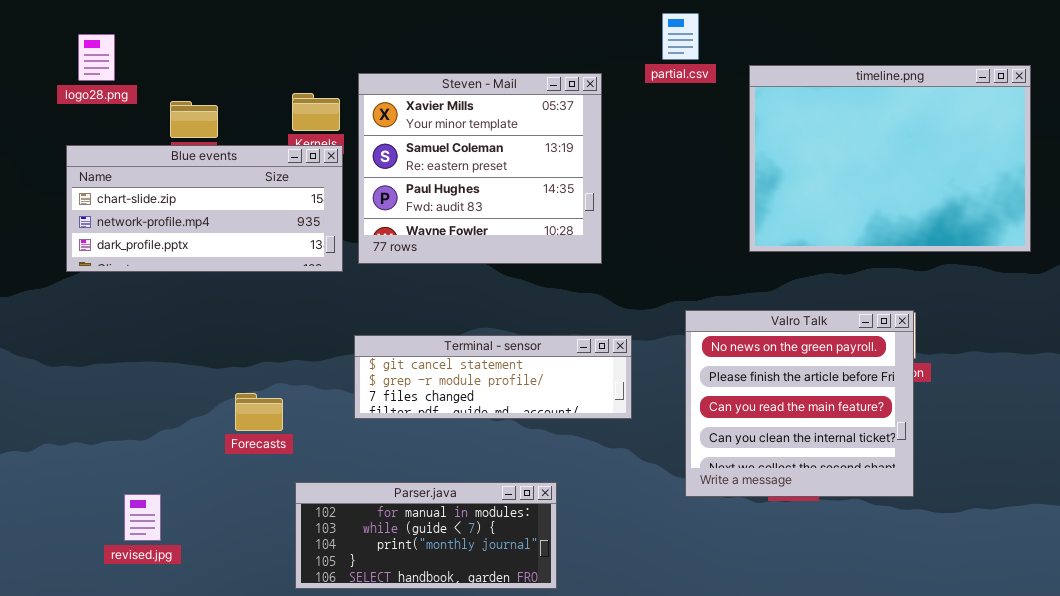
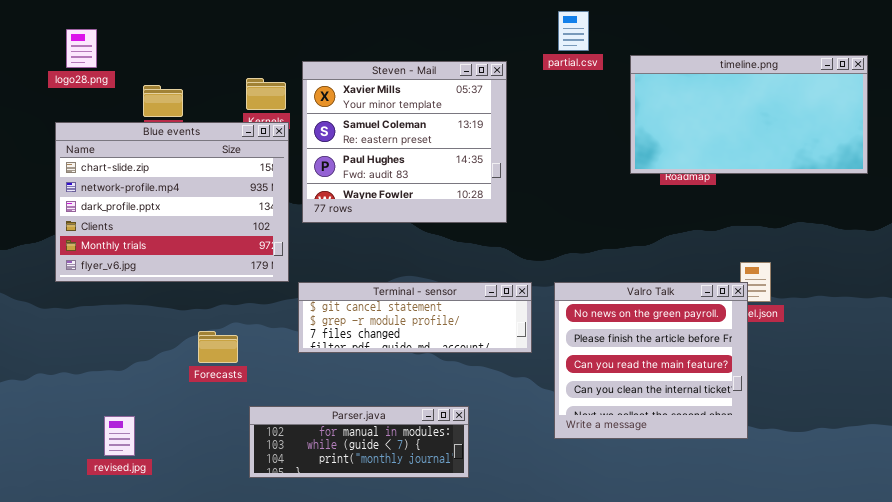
timeline.png: [749,65,1031,252] -> [630,55,868,174], resized
Blue events: [66,145,343,272] -> [55,122,289,282], resized
Valro Talk: [685,310,914,497] -> [554,282,748,439], moved
Parser.java: [295,482,557,589] -> [249,406,469,478], resized

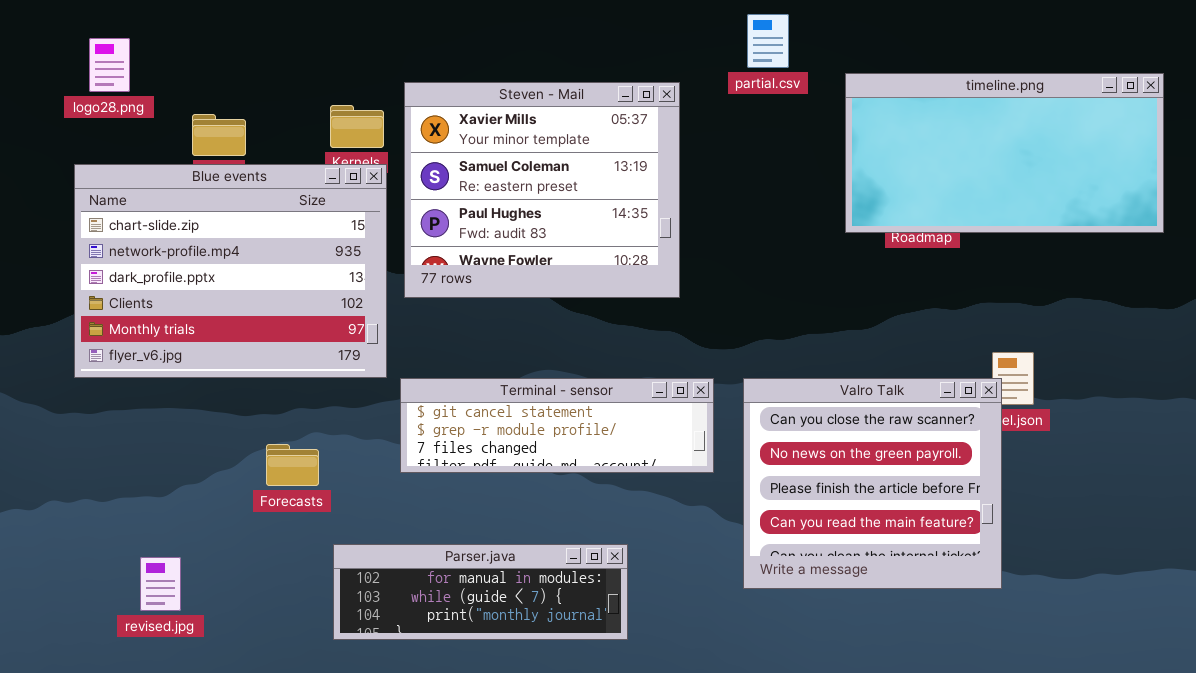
Valro Talk: [554,282,748,439] -> [743,378,1002,589], scrolled up 1 row

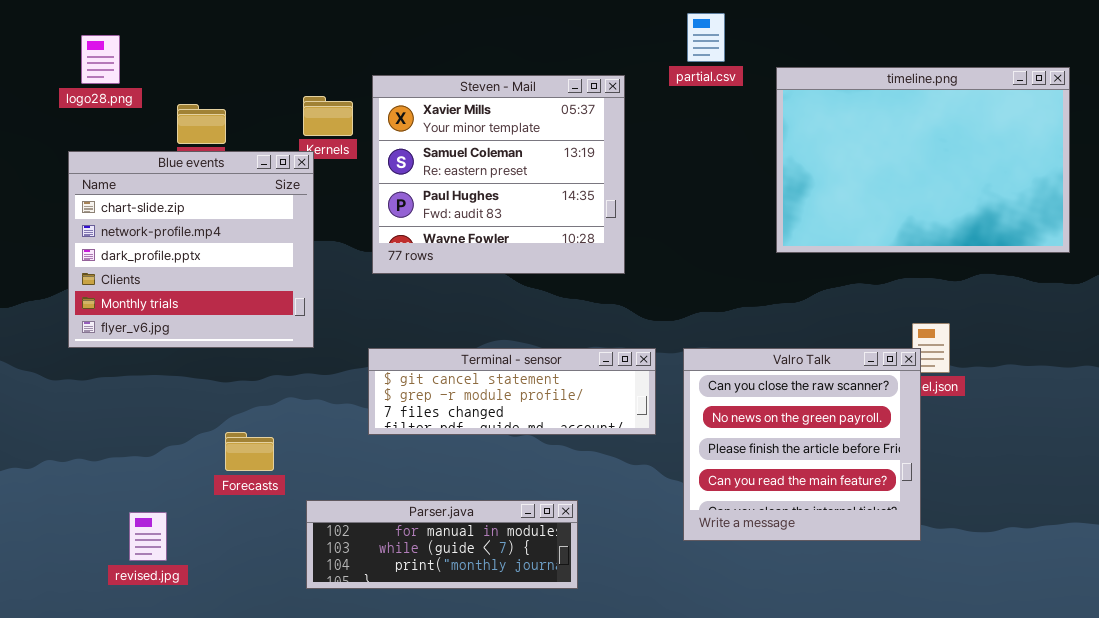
timeline.png: [845,73,1164,233] -> [776,67,1070,253], resized
Blue events: [74,164,387,378] -> [68,151,314,348], resized
Forecasts: [266,444,319,486] -> [225,432,274,471], moved

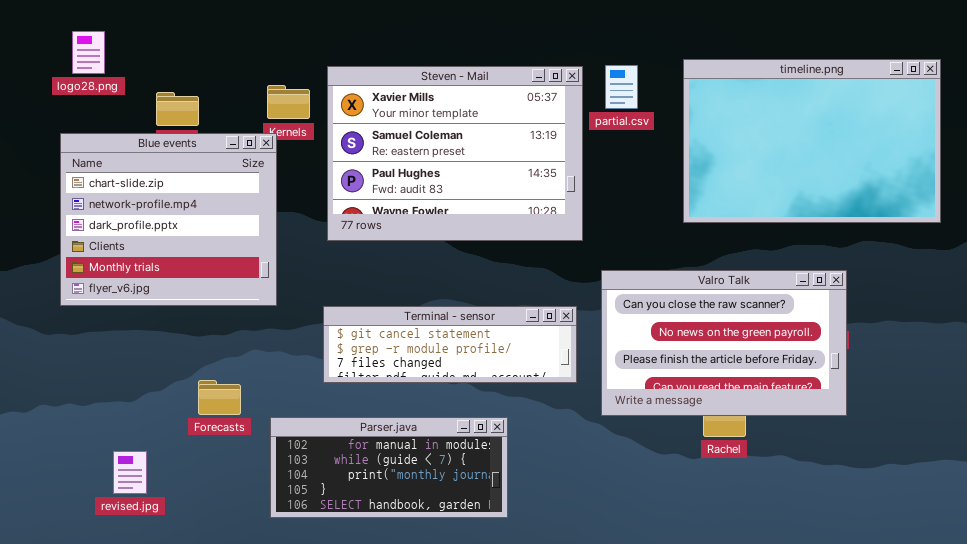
partial.csv: [687,13,725,62] -> [605,65,638,109], moved
Steven - Mail: [372,75,625,274] -> [327,66,583,241], resized
Valro Talk: [683,348,921,541] -> [601,270,847,416], moved, resized
Parser.java: [306,500,578,589] -> [270,417,508,518], resized

